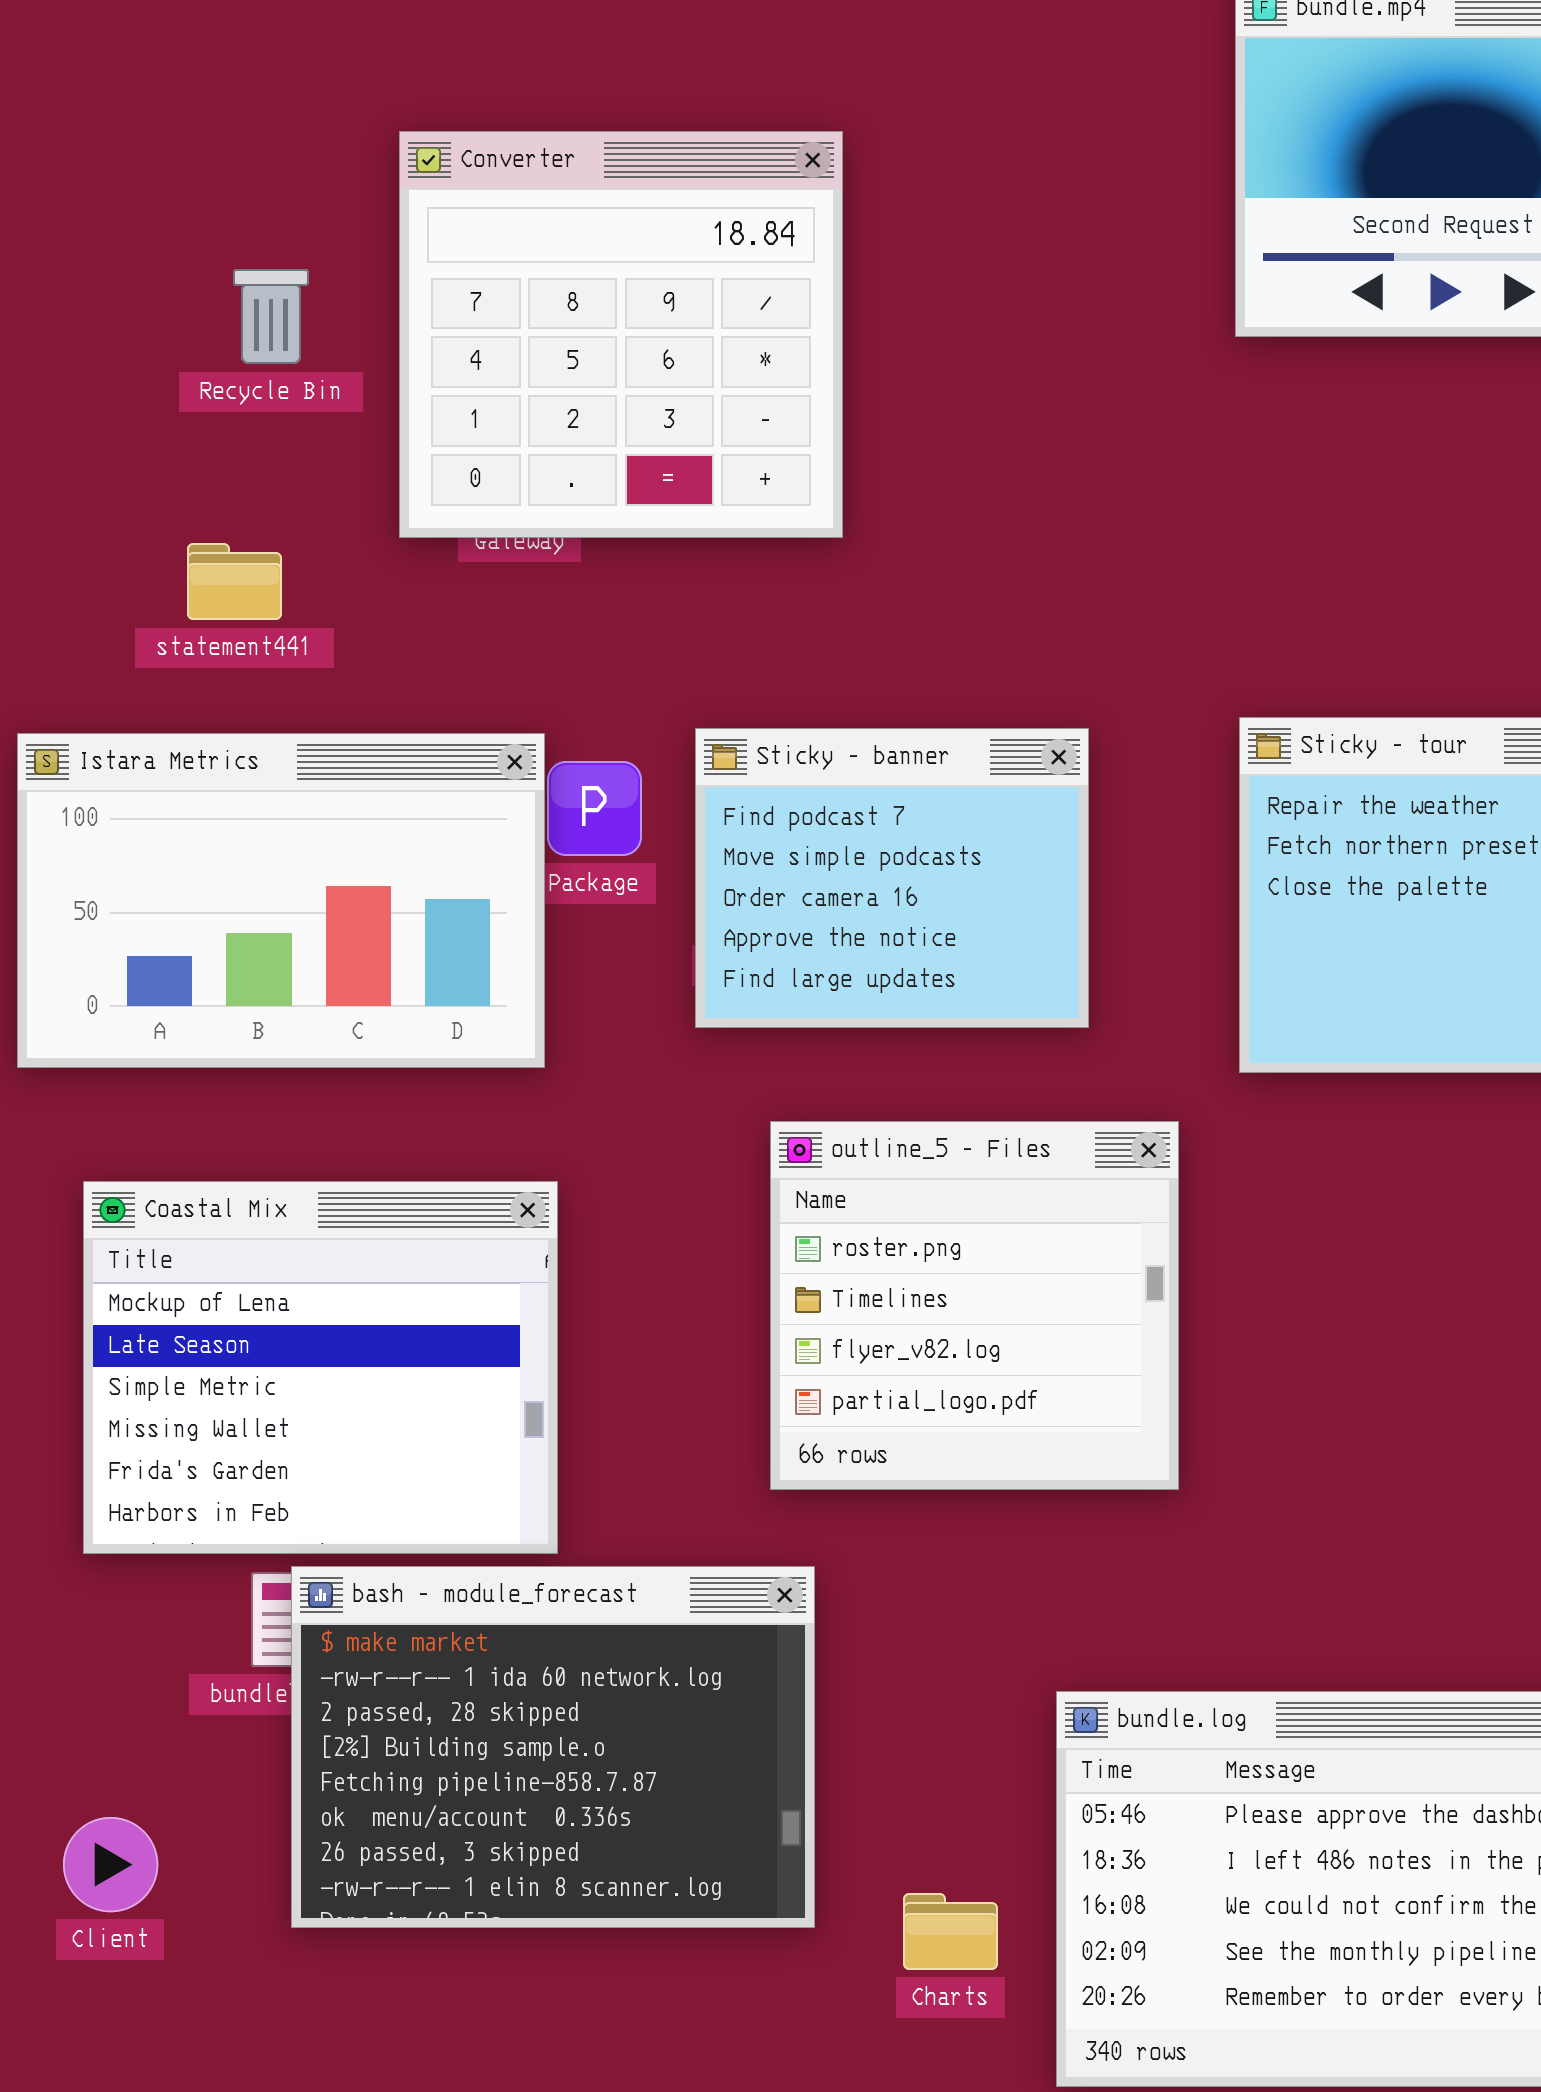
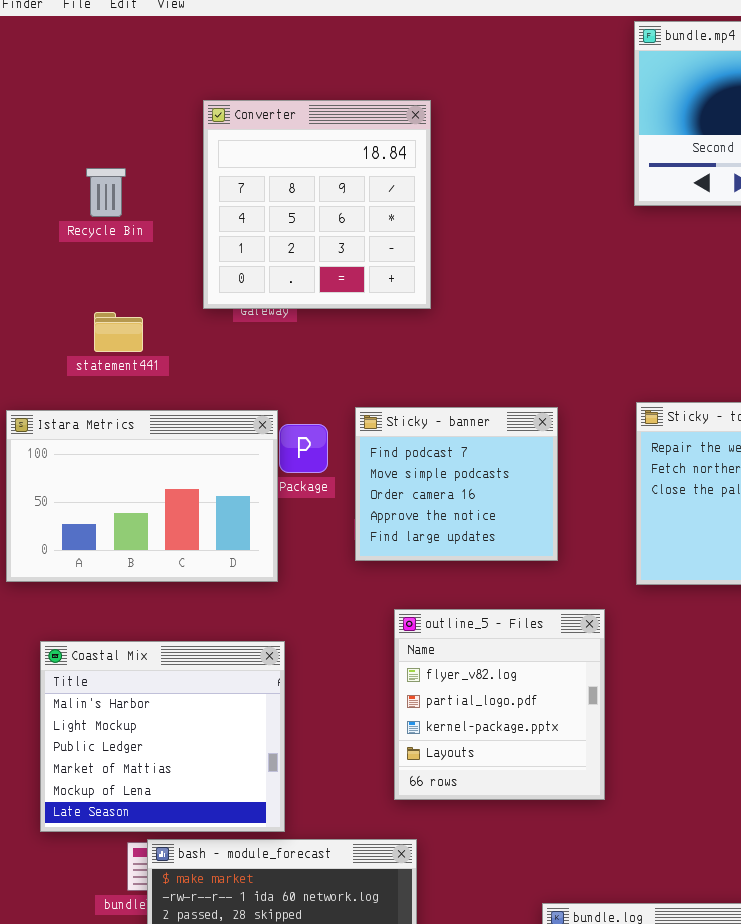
Recycle Bin: [233,269,309,364] -> [86,168,126,217], moved
outline_5 - Files: [770,1121,1179,1490] -> [394,609,605,800], scrolled down 2 rows
Coastal Mix: [83,1181,558,1554] -> [40,641,285,832], scrolled up 4 rows

